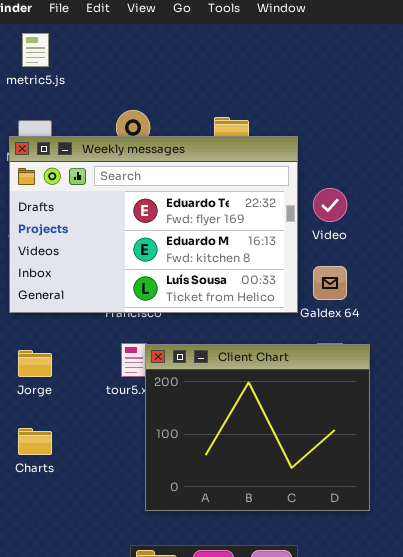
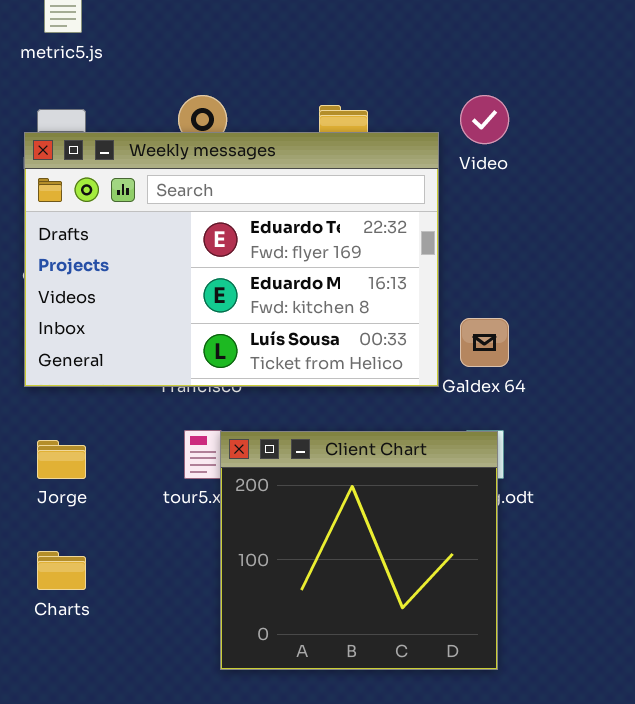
Video: [313,188,347,222] -> [460,95,509,144], moved
Client Chart: [145,344,370,511] -> [220,431,498,670], resized

